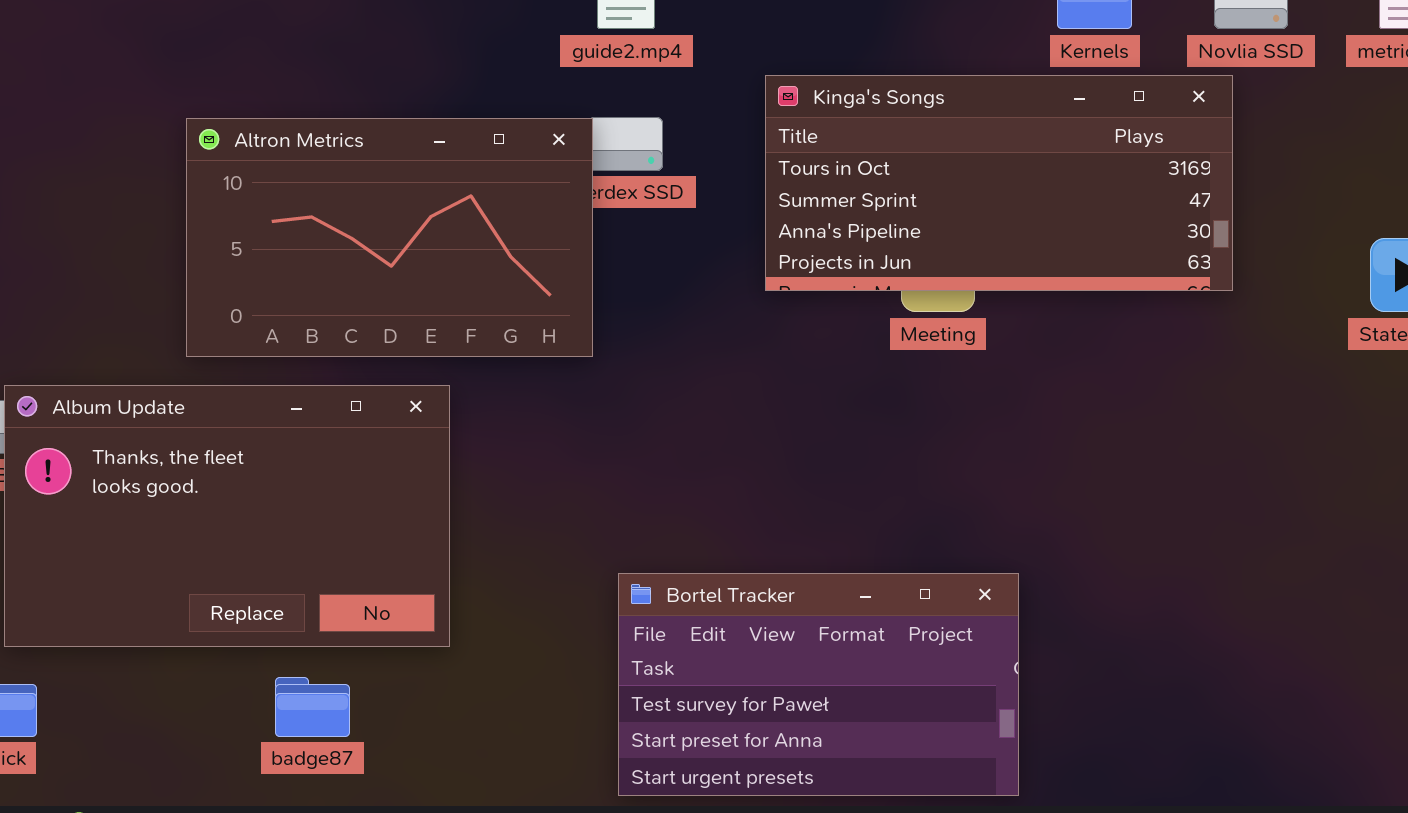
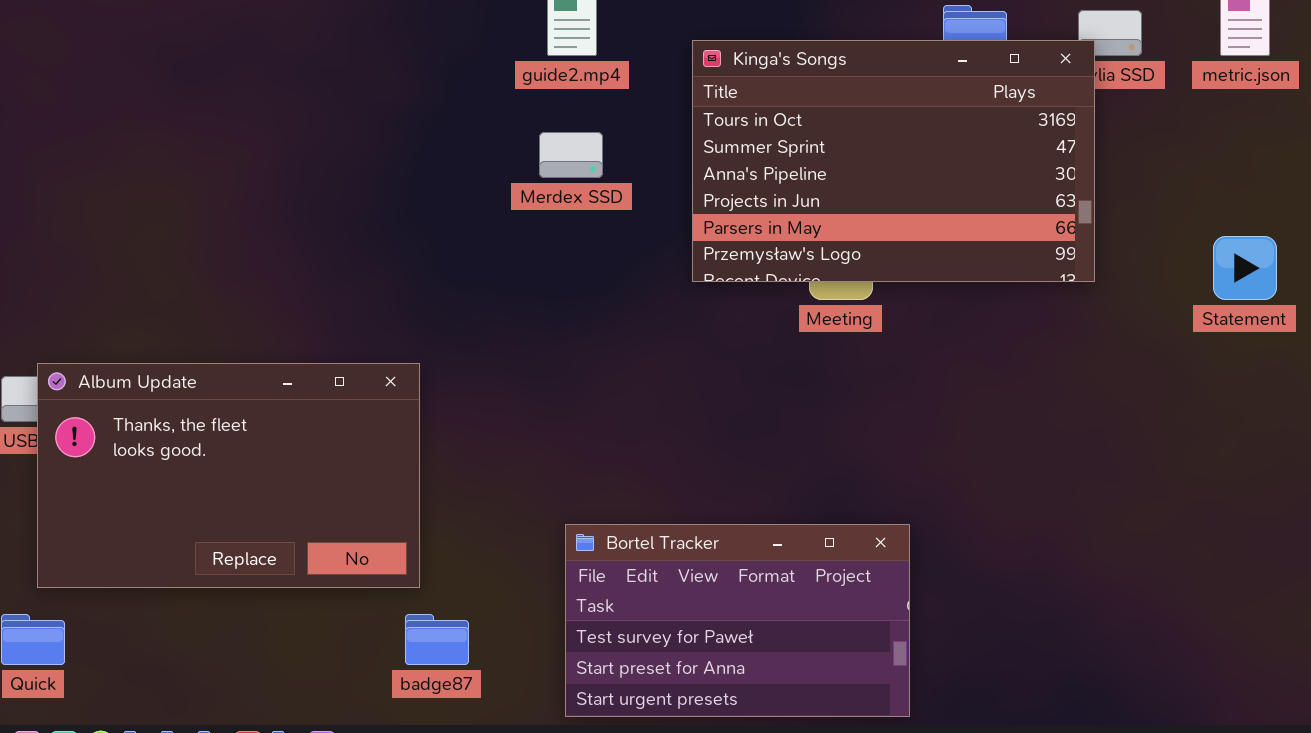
Kinga's Songs: [765,75,1233,291] -> [692,40,1095,282], resized
Altron Metrics: [186,118,593,357] -> none, closed
badge87: [275,677,350,737] -> [405,614,469,665], moved

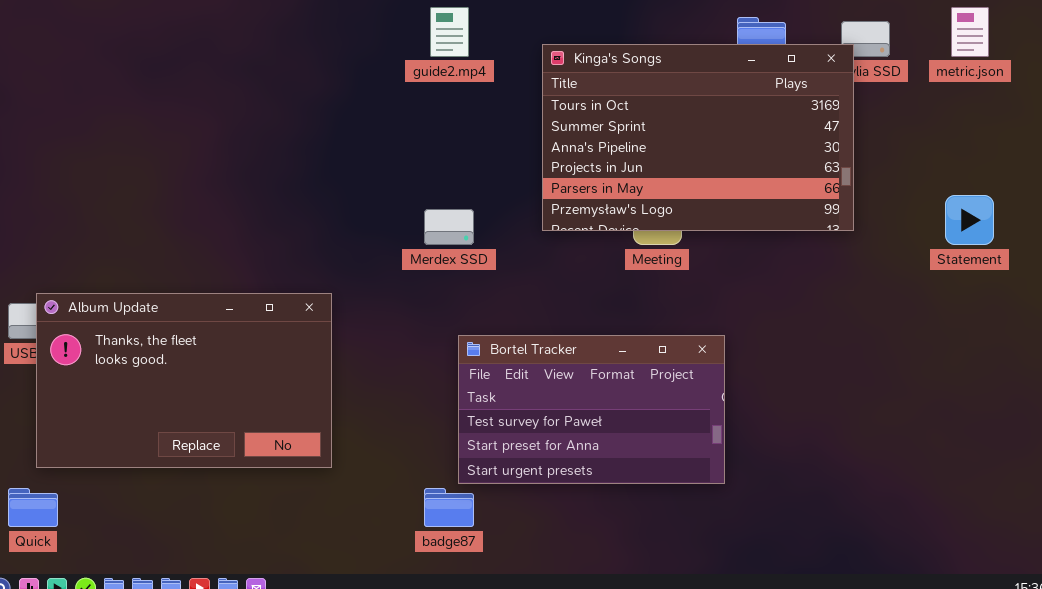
Merdex SSD: [539,132,603,178] -> [424,209,474,245], moved
Bortel Tracker: [565,524,910,717] -> [458,335,725,484], moved
badge87: [405,614,469,665] -> [424,488,474,527], moved

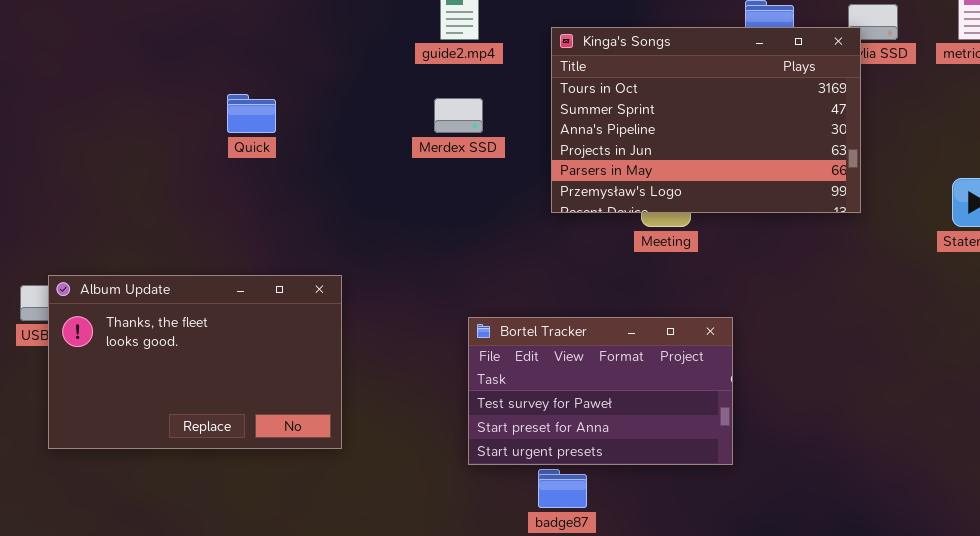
Merdex SSD: [424,209,474,245] -> [434,98,483,133], moved
Quick: [8,488,58,527] -> [227,94,276,133], moved
badge87: [424,488,474,527] -> [538,469,587,508], moved

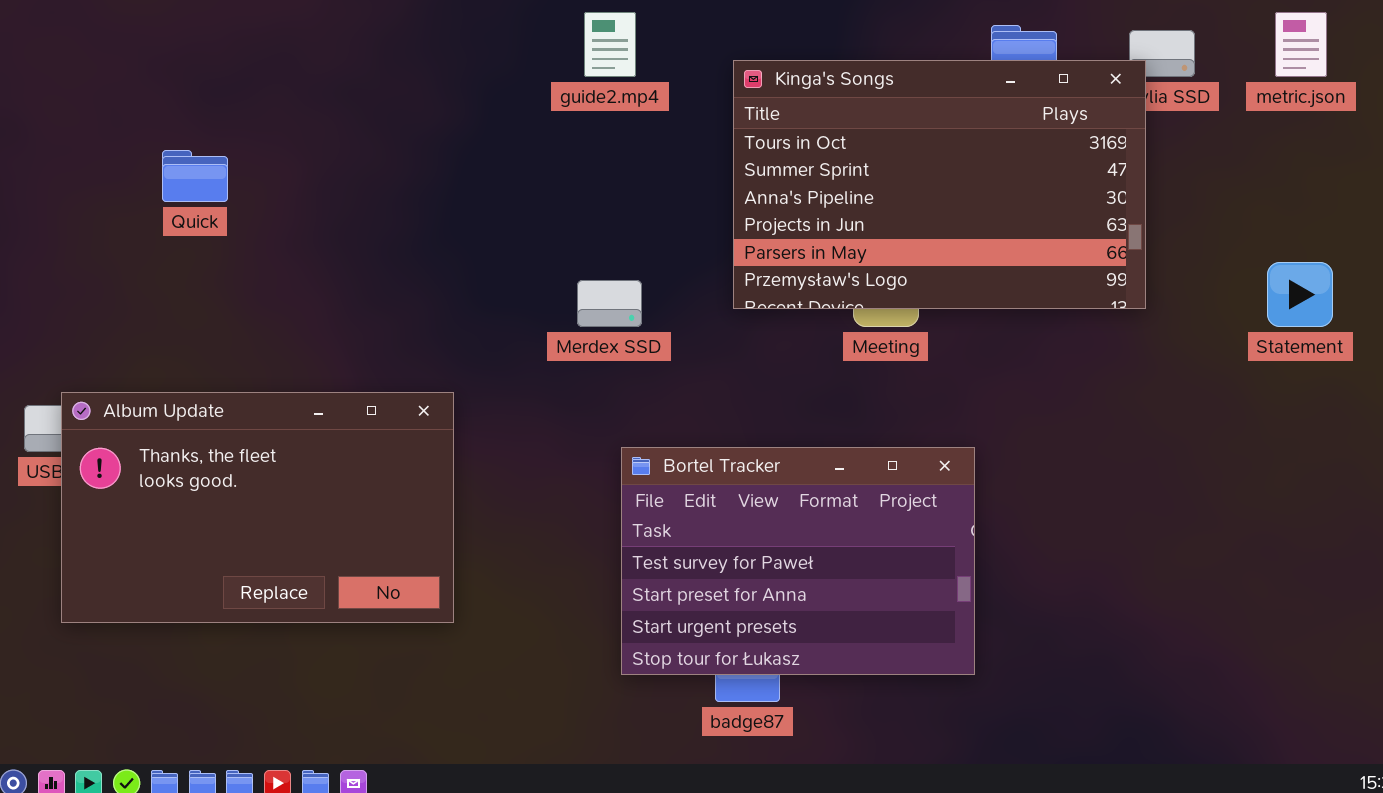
Quick: [227,94,276,133] -> [162,150,228,202], moved
Merdex SSD: [434,98,483,133] -> [577,280,642,327], moved
Bortel Tracker: [468,317,733,465] -> [621,447,975,675], resized

